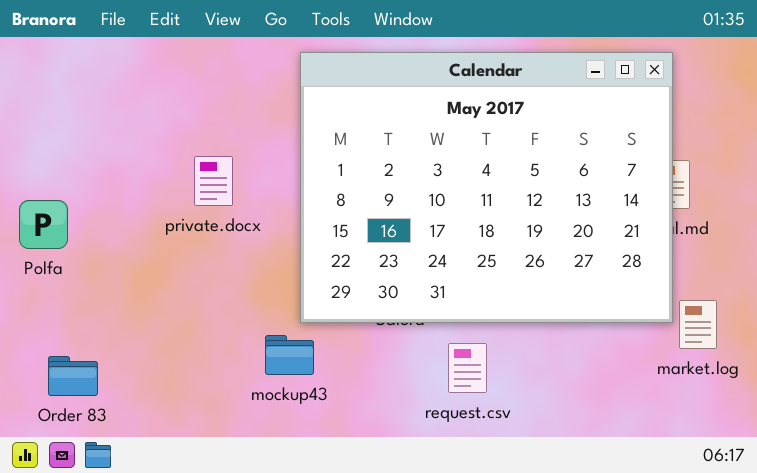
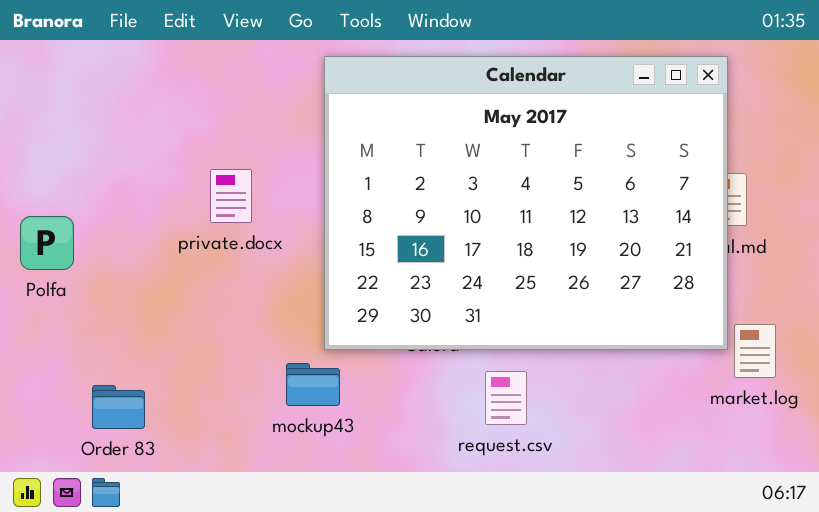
Order 83: [48,356,98,396] -> [92,385,145,429], moved

